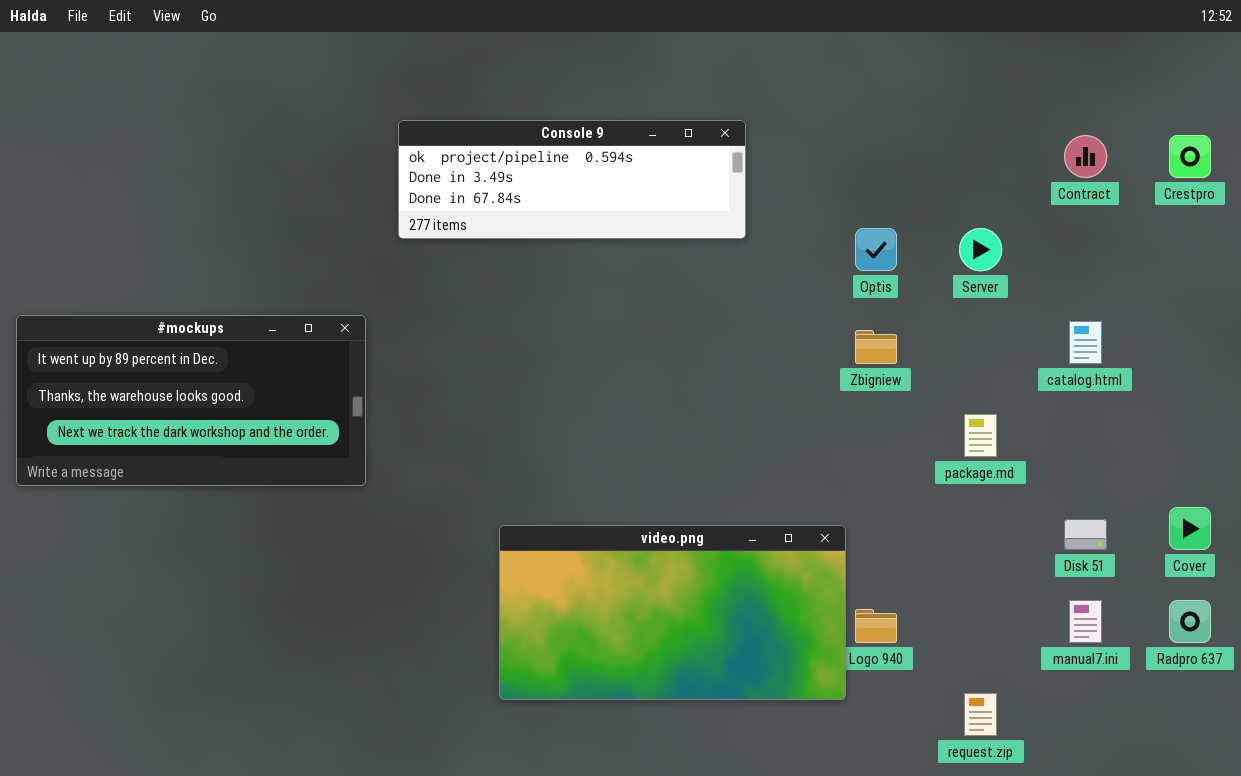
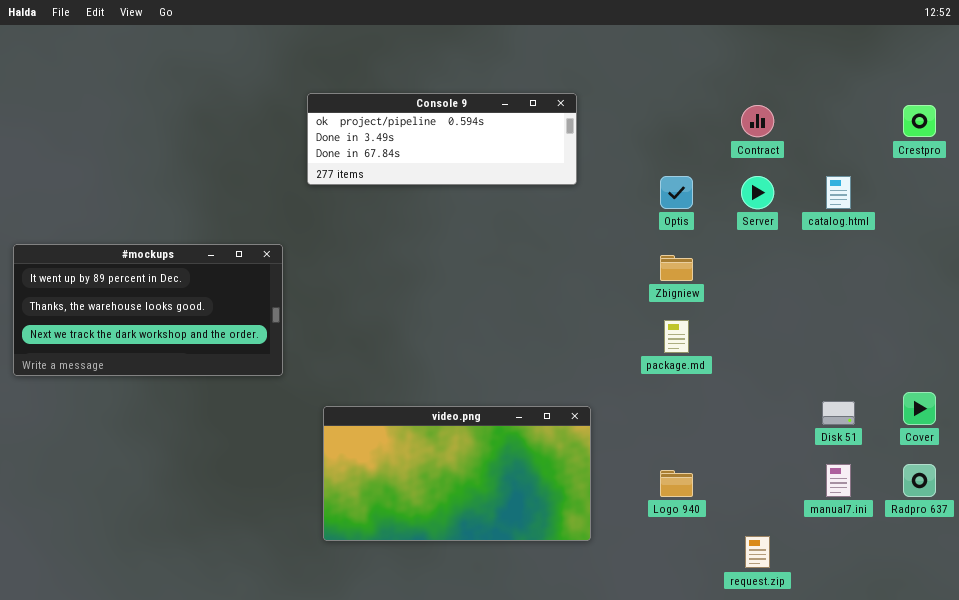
Contract: [1064,135,1107,178] -> [741,105,774,137], moved
catalog.html: [1069,321,1102,364] -> [826,176,851,209], moved
package.md: [964,414,997,457] -> [664,320,689,353], moved
video.png: [499,525,846,700] -> [323,406,591,541], moved

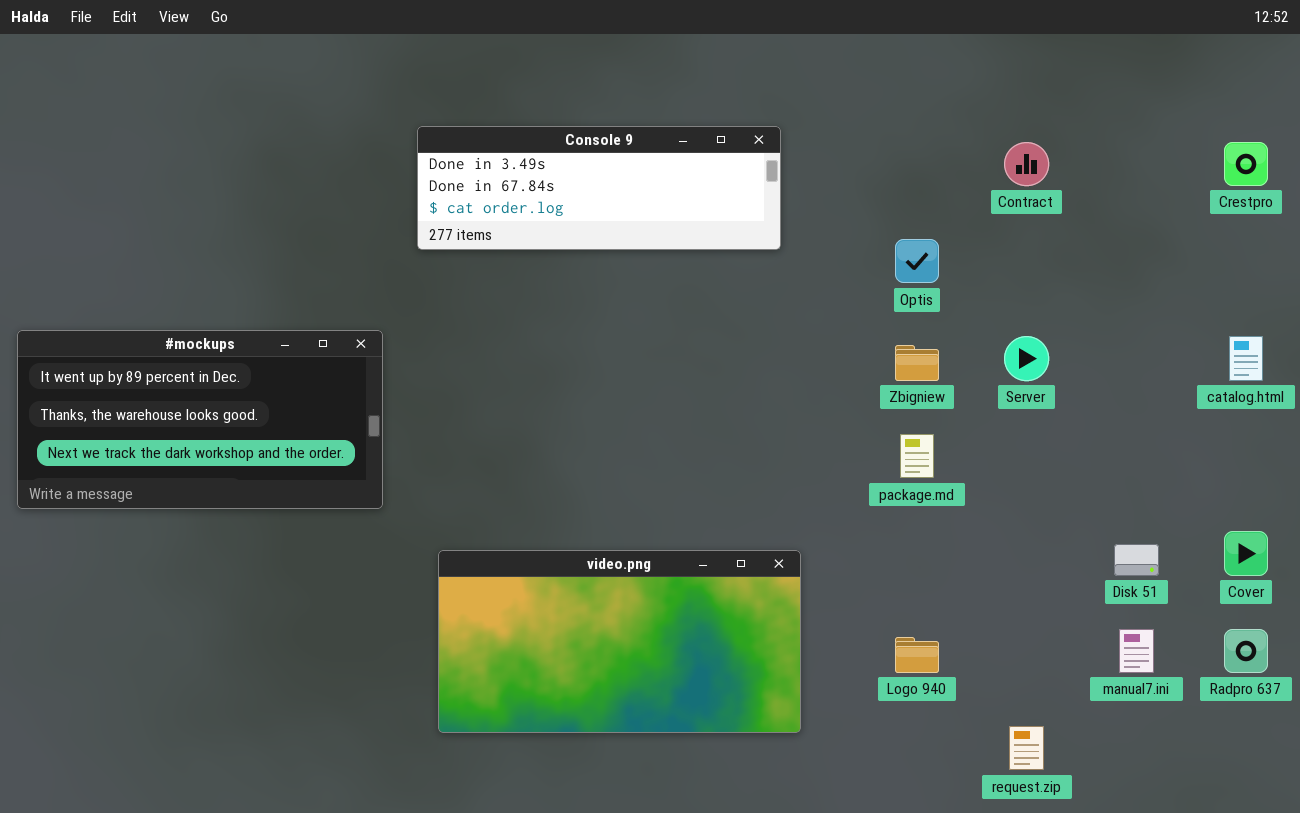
Console 9: [307,93,577,185] -> [417,126,781,250], scrolled down 1 row
Server: [741,176,774,209] -> [1004,336,1049,381], moved
catalog.html: [826,176,851,209] -> [1229,336,1263,381], moved

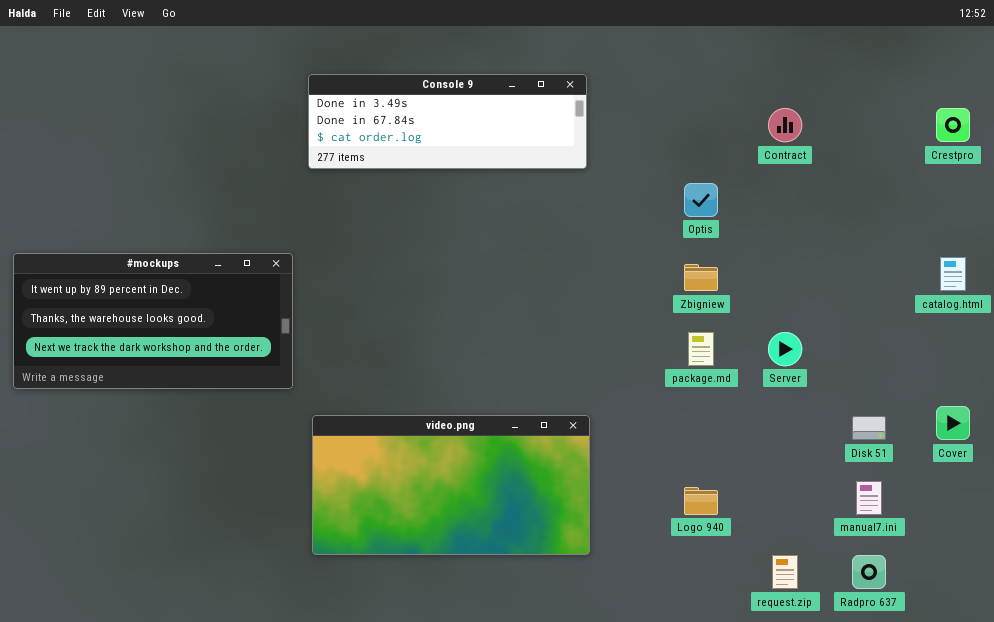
Console 9: [417,126,781,250] -> [308,74,587,169], moved
Server: [1004,336,1049,381] -> [768,332,802,366], moved
video.png: [438,550,801,733] -> [312,415,590,555], moved
Radpro 637: [1224,629,1268,673] -> [852,555,886,589], moved

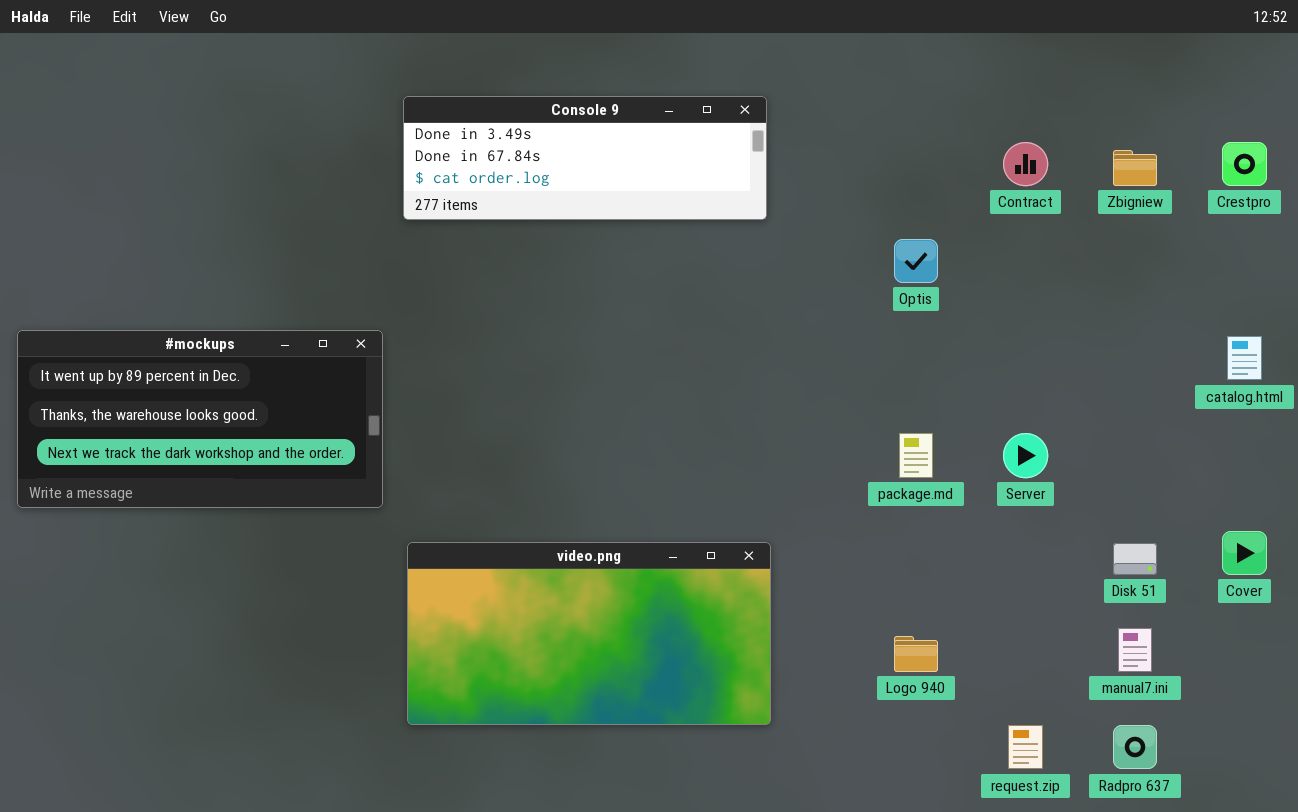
Zbigniew: [684,264,718,291] -> [1113,150,1157,186], moved

